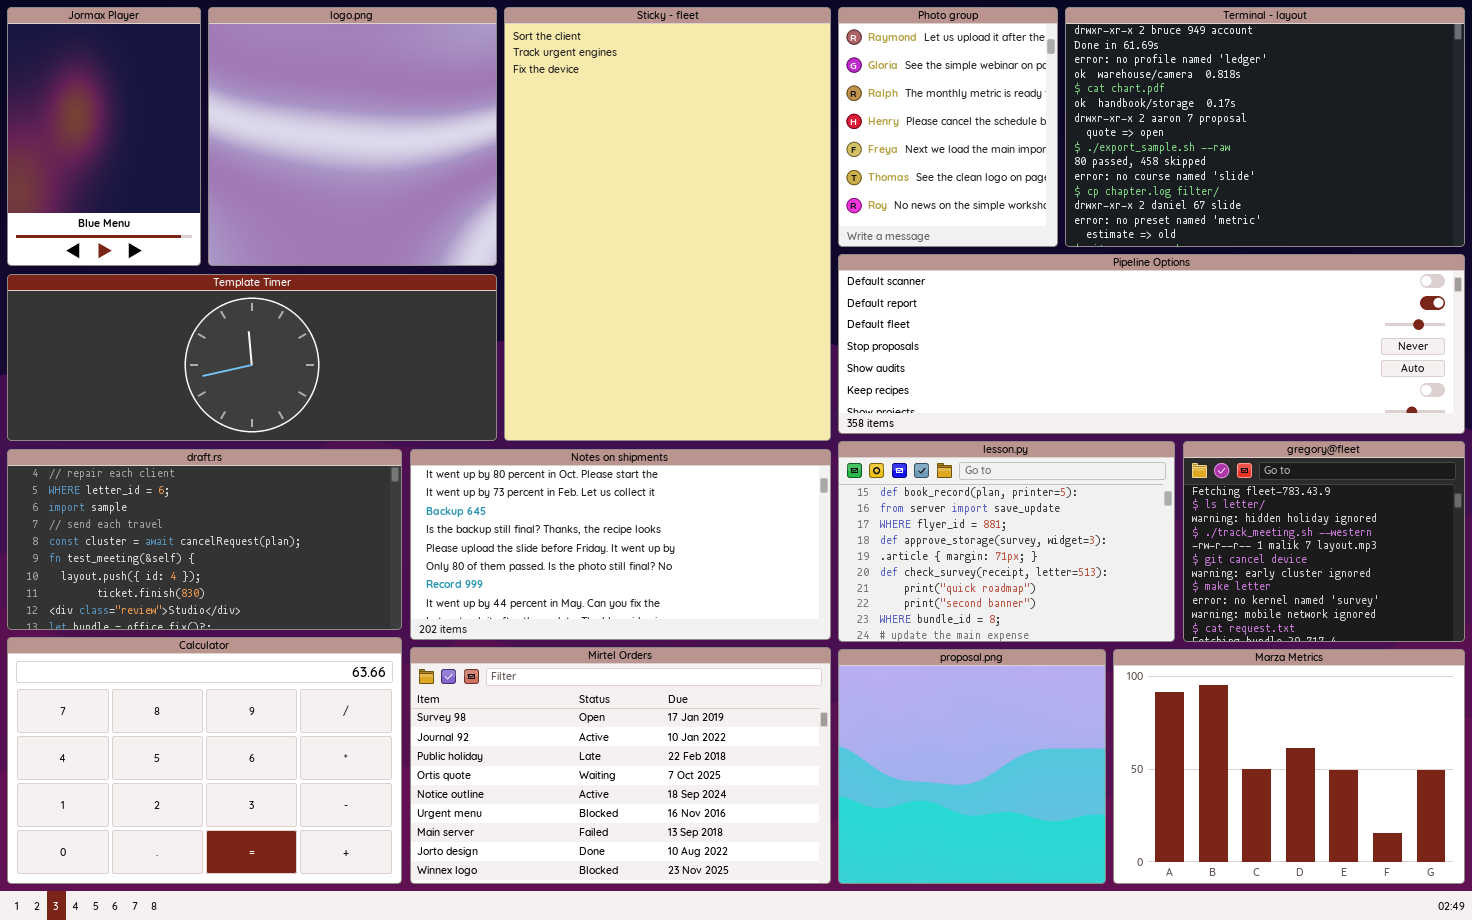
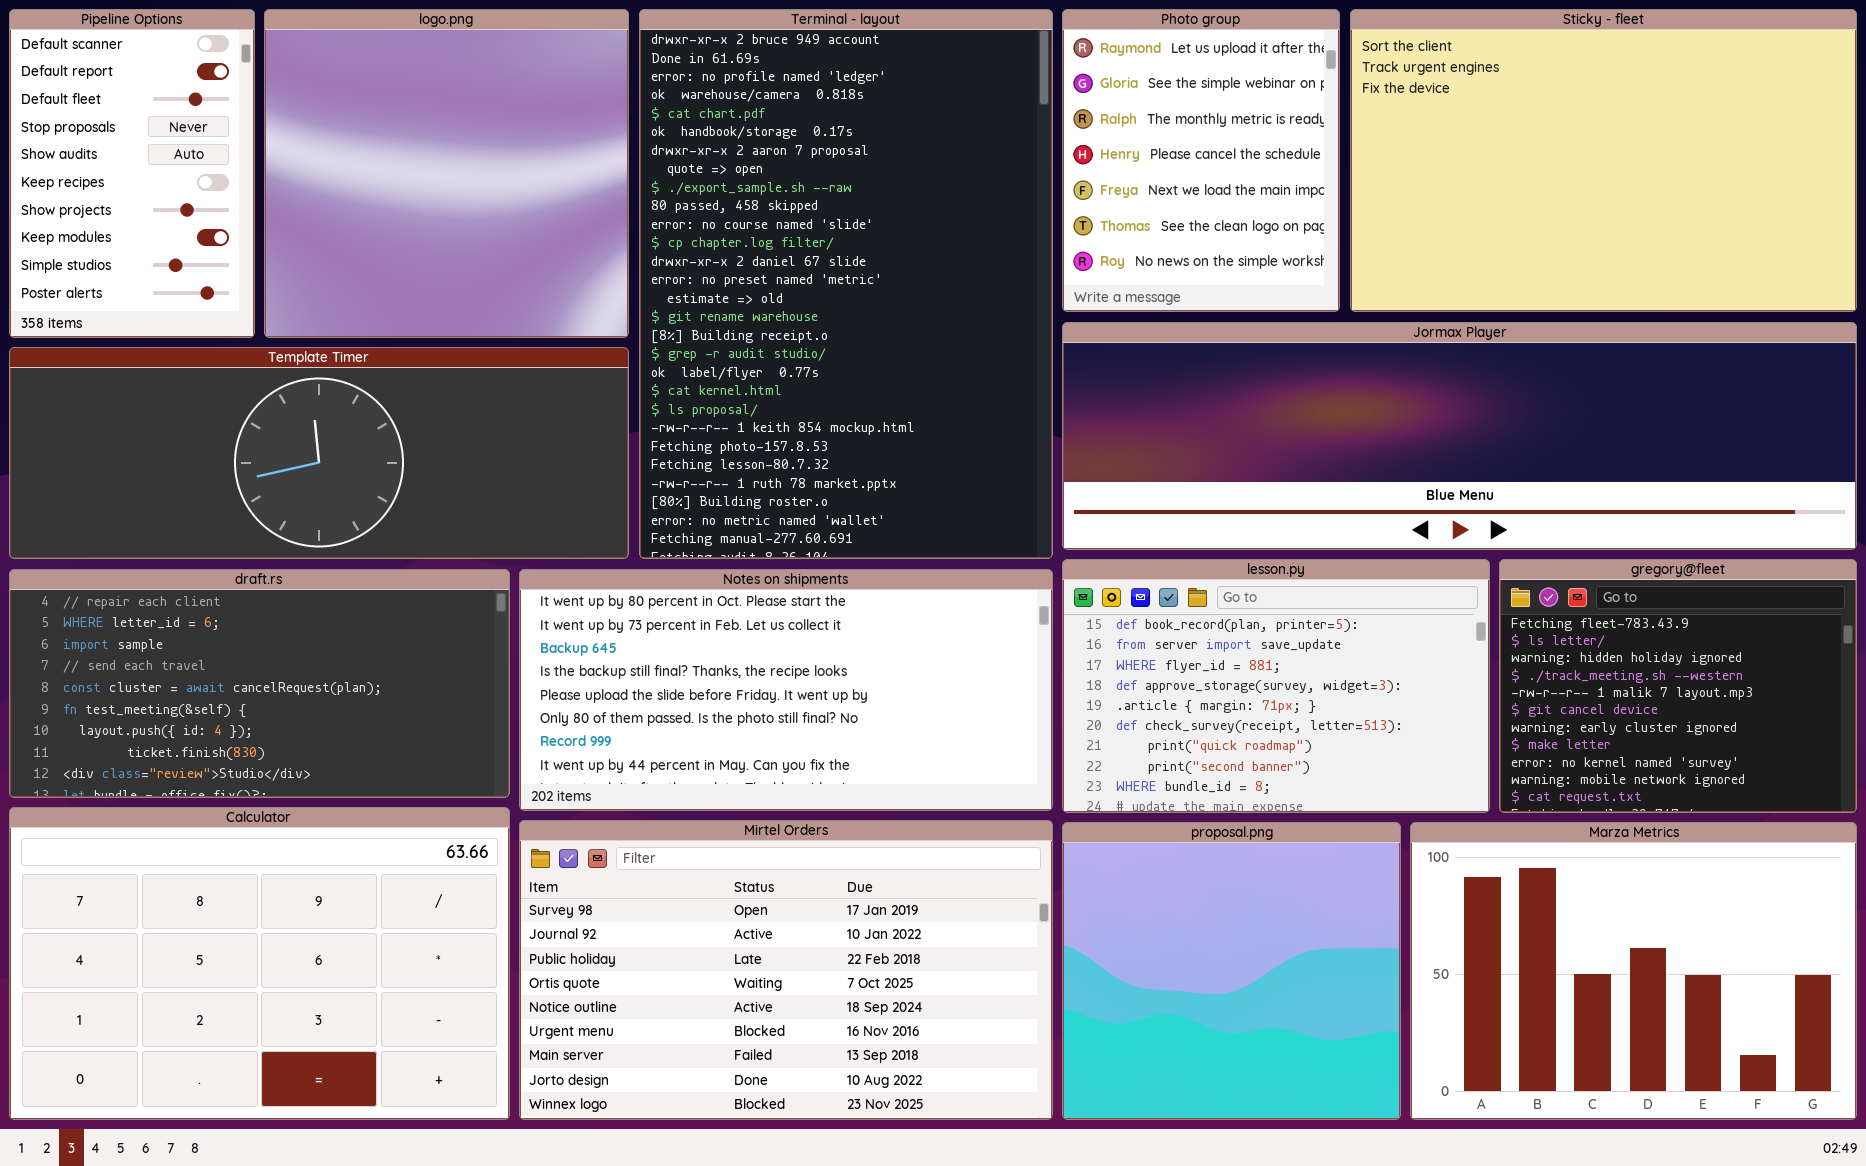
Jormax Player: [7,7,201,266] -> [1062,322,1857,550], moved, resized
Sticky - fleet: [504,7,831,441] -> [1350,9,1857,312], moved, resized
Terminal - layout: [1065,7,1465,247] -> [639,9,1053,559], moved, resized
Pipeline Options: [838,254,1465,434] -> [9,9,255,338], moved, resized

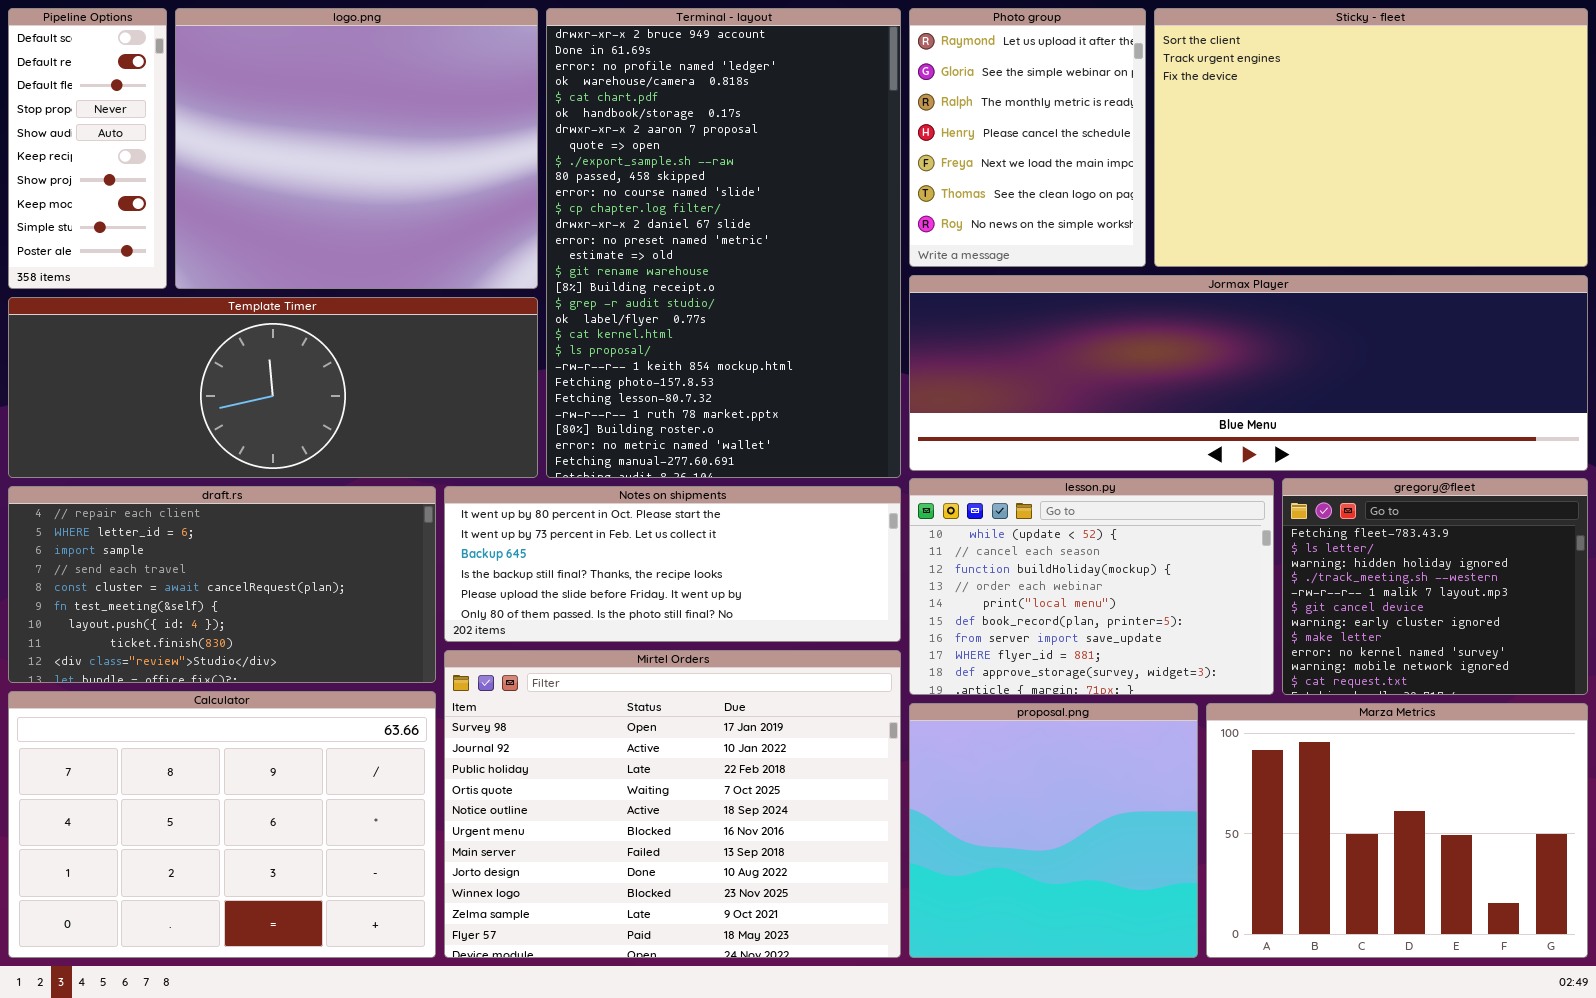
Pipeline Options: [9,9,255,338] -> [8,8,167,289], resized
logo.png: [264,9,629,338] -> [175,8,538,289], resized
lesson.py: [1062,559,1490,813] -> [909,478,1274,695], scrolled up 5 rows
Notes on shipments: [519,569,1053,811] -> [444,486,901,642], resized
Mirtel Orders: [519,820,1053,1120] -> [444,650,901,958], resized

